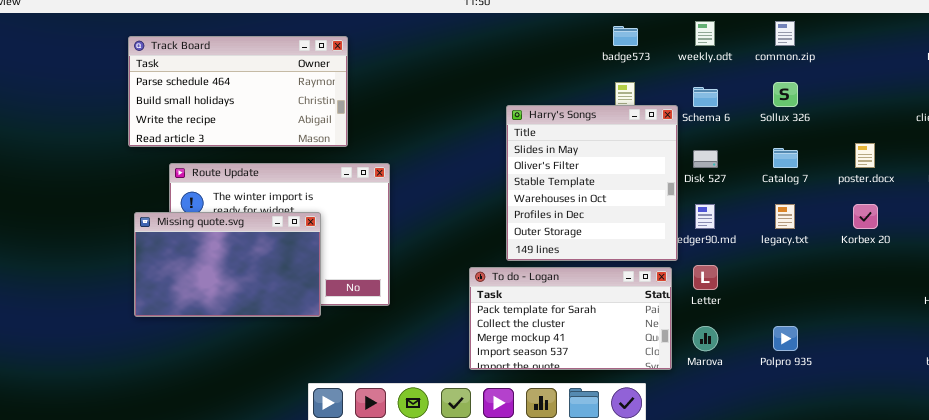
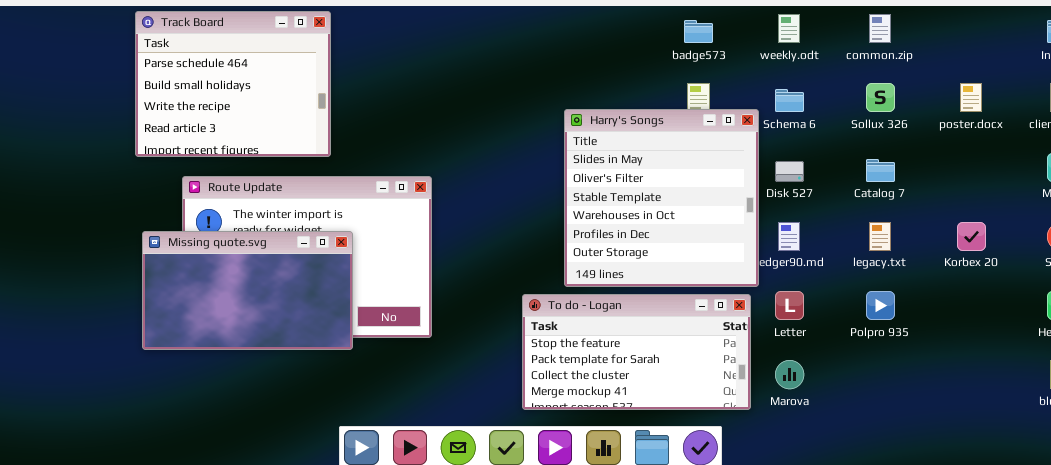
Track Board: [128,36,348,147] -> [135,11,331,157], resized
poster.docx: [855,143,875,168] -> [960,83,982,112], moved
To do - Logan: [469,267,672,370] -> [522,294,751,410], scrolled up 1 row
Polpro 935: [773,326,798,351] -> [866,291,895,320], moved

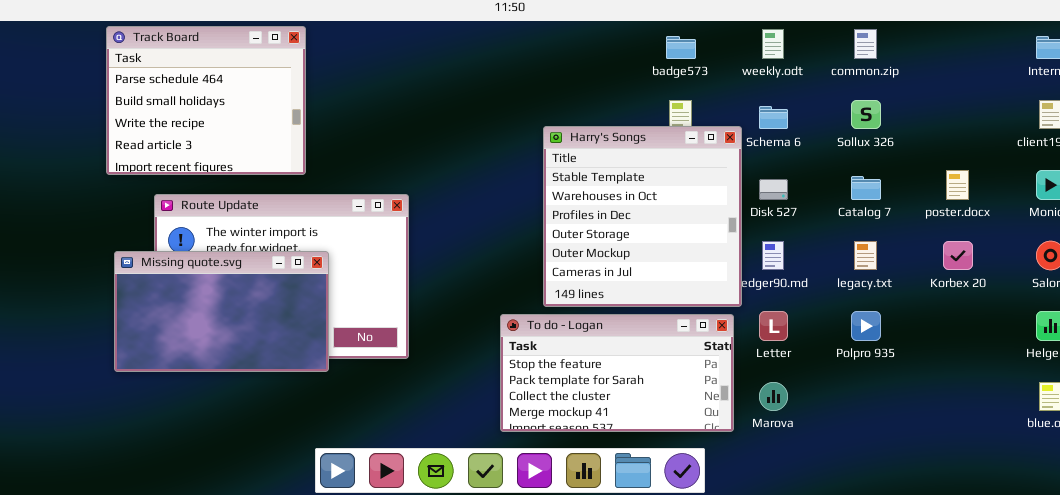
poster.docx: [960,83,982,112] -> [946,170,969,200], moved
Harry's Songs: [564,109,759,287] -> [543,126,742,307], scrolled down 2 rows

